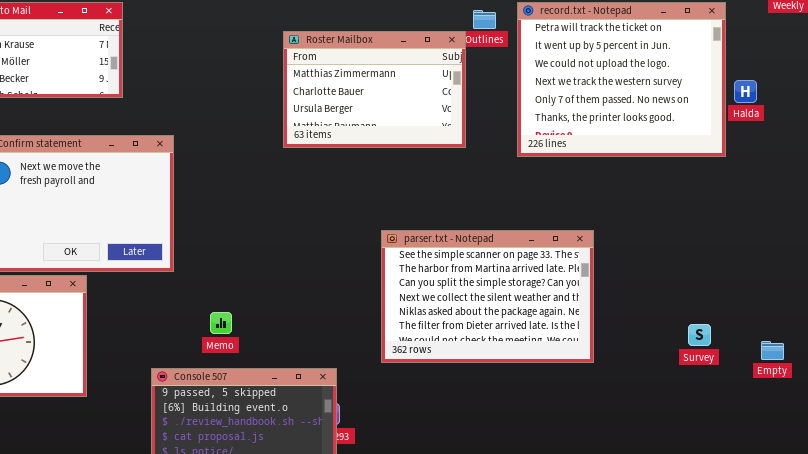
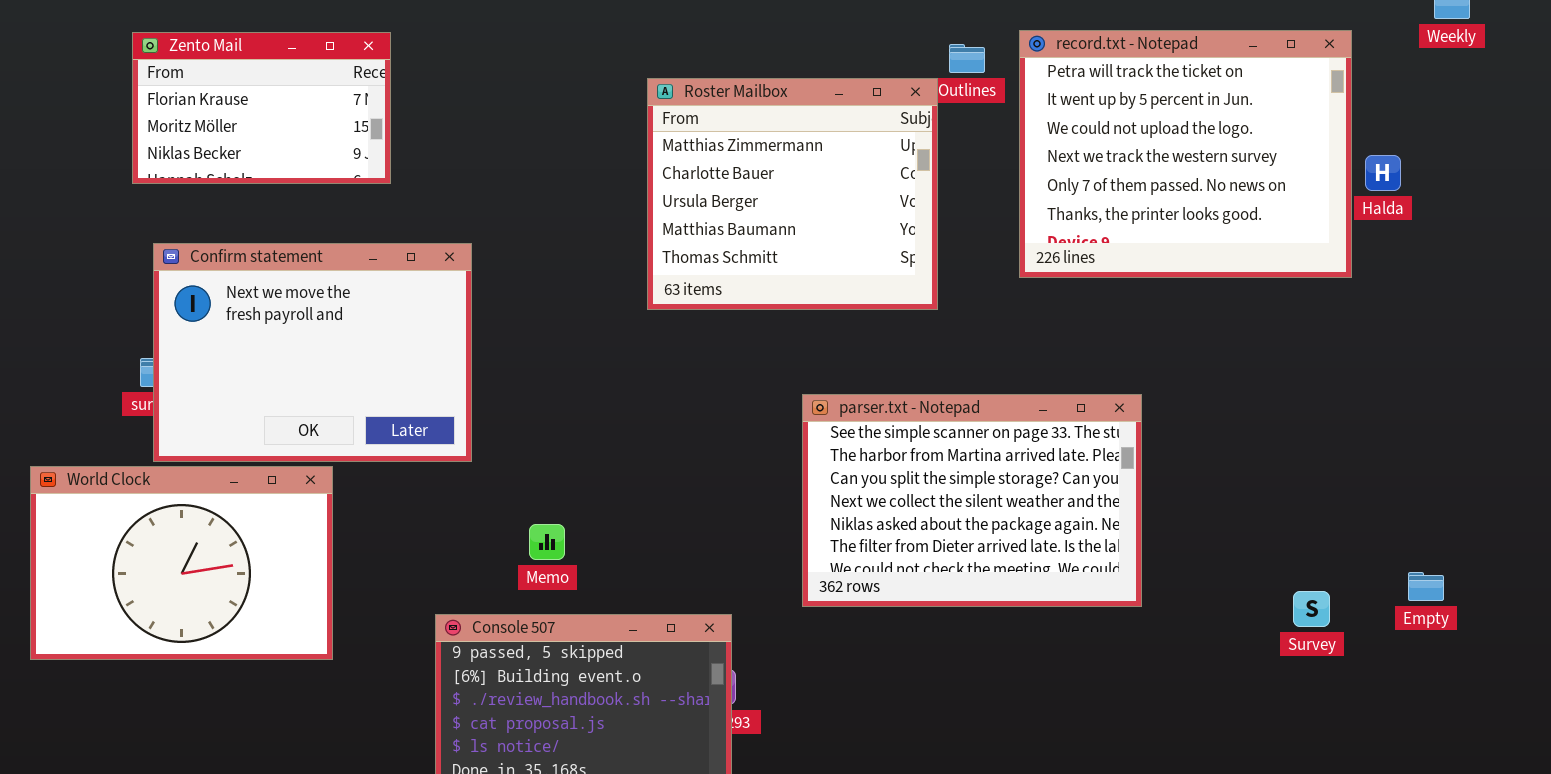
Roster Mailbox: [283,31,466,148] -> [647,78,938,310], resized
Survey: [688,324,711,346] -> [1293,591,1330,627], moved

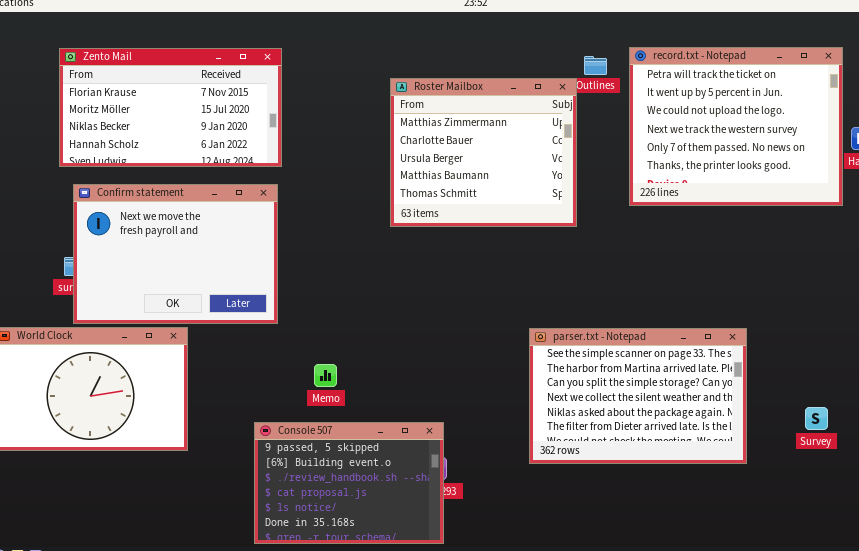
Zento Mail: [132,32,391,184] -> [59,48,282,167], resized
parser.txt - Notepad: [802,394,1142,607] -> [529,328,747,464], moved

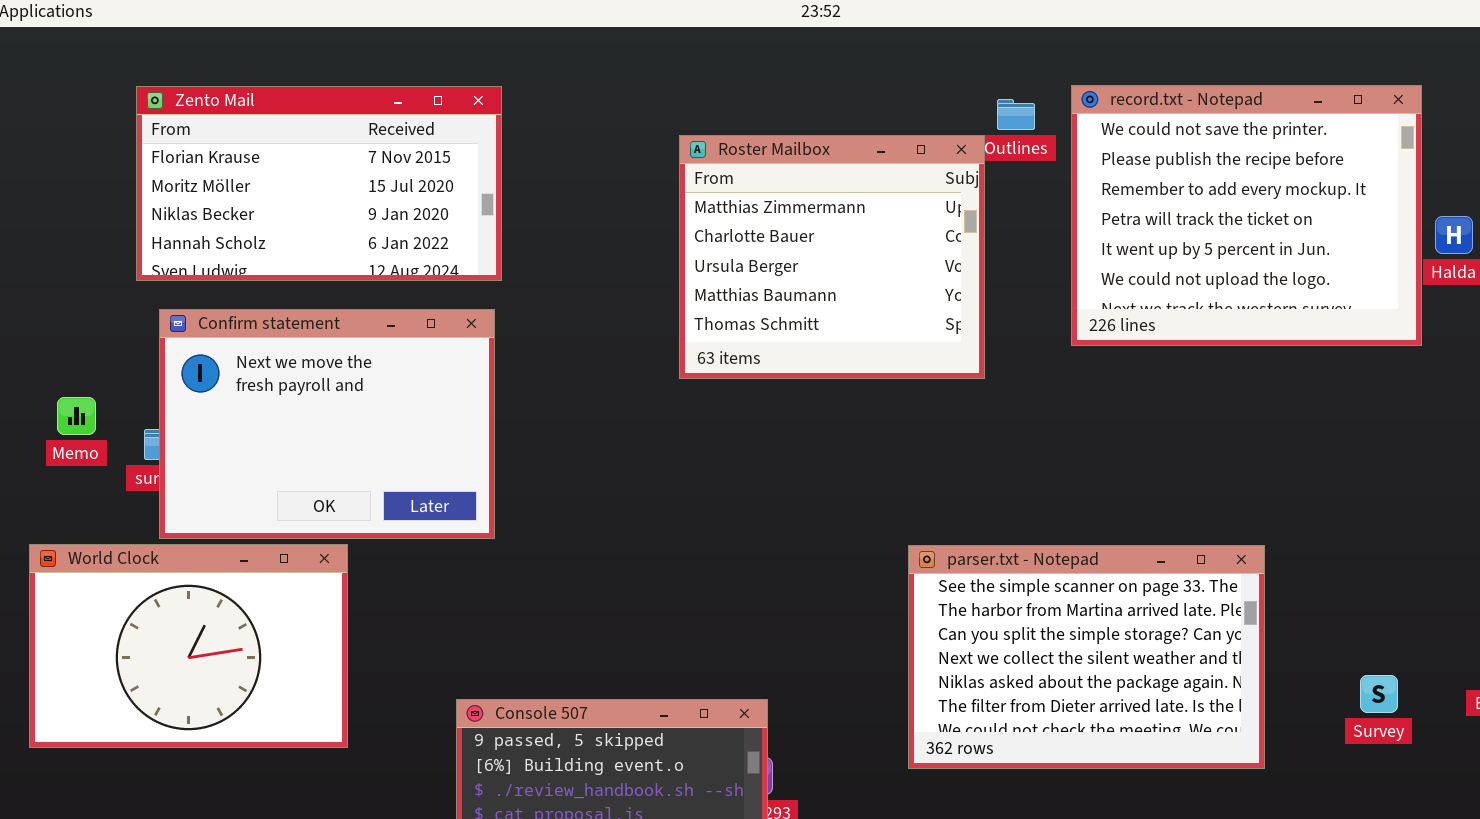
record.txt - Notepad: [629,47,843,206] -> [1071,85,1422,346], scrolled up 3 rows
Memo: [314,364,337,387] -> [57,397,96,435], moved

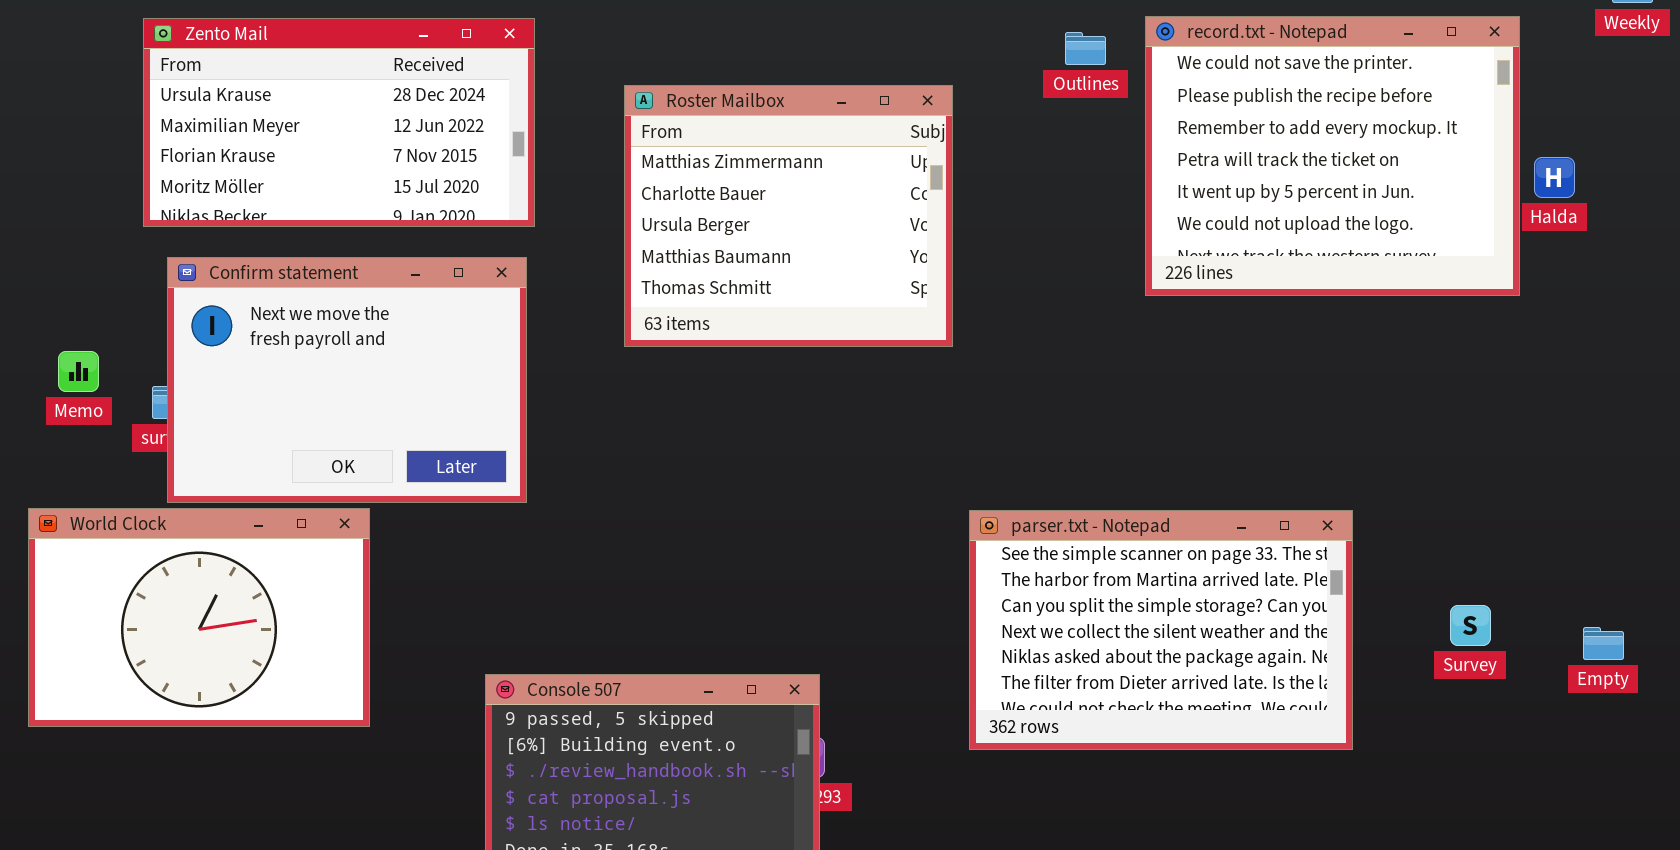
Zento Mail: [136,86,502,281] -> [143,18,535,227], scrolled up 2 rows
Roster Mailbox: [679,135,985,379] -> [624,85,953,347], moved
Survey: [1360,675,1398,713] -> [1450,605,1491,646], moved

